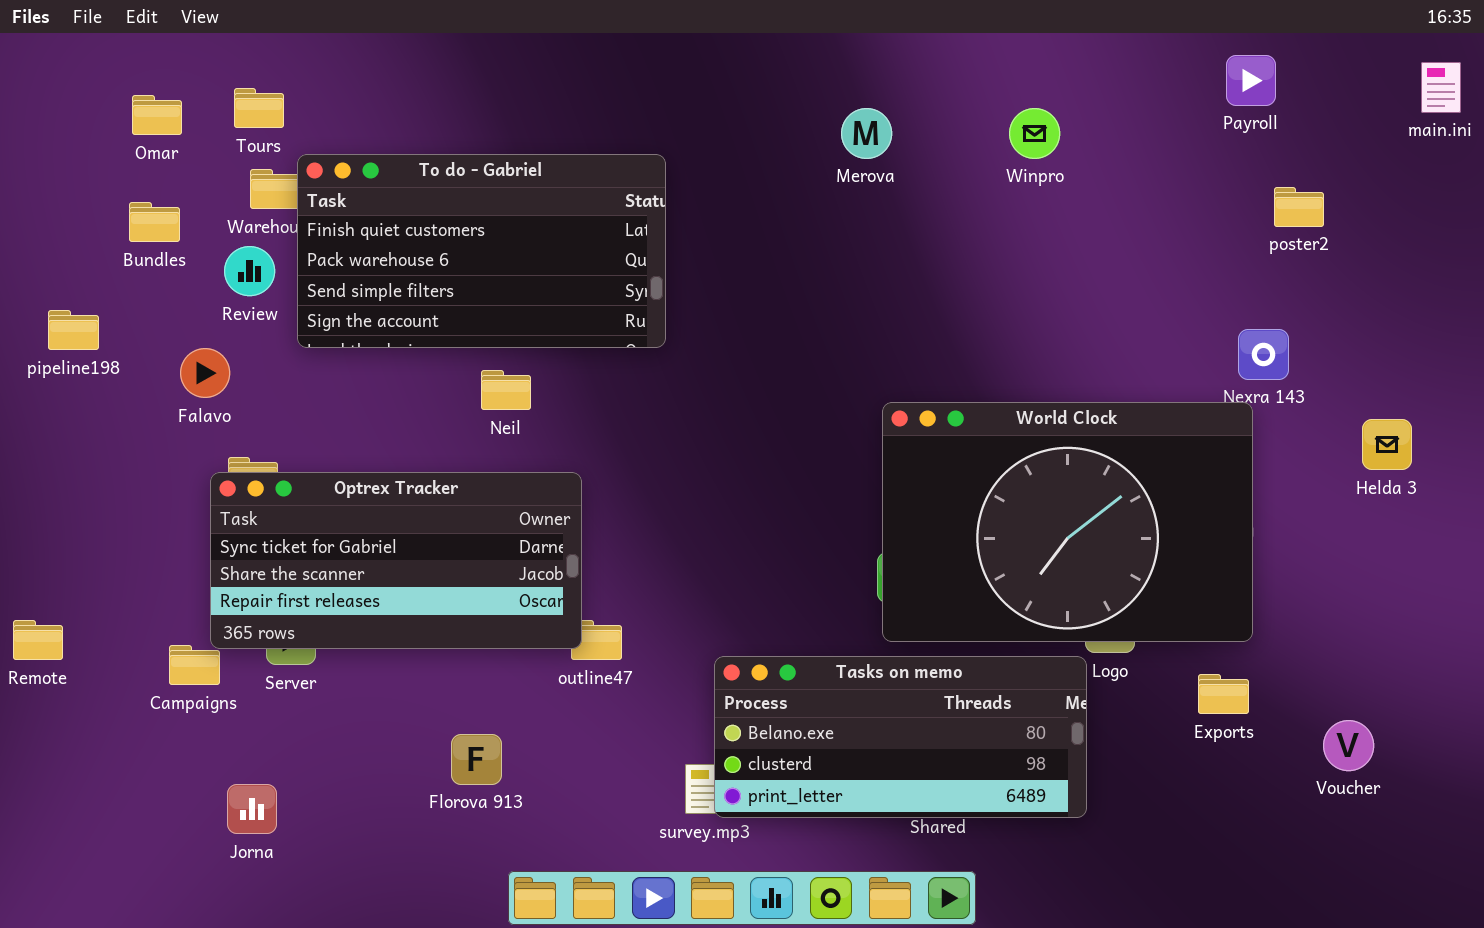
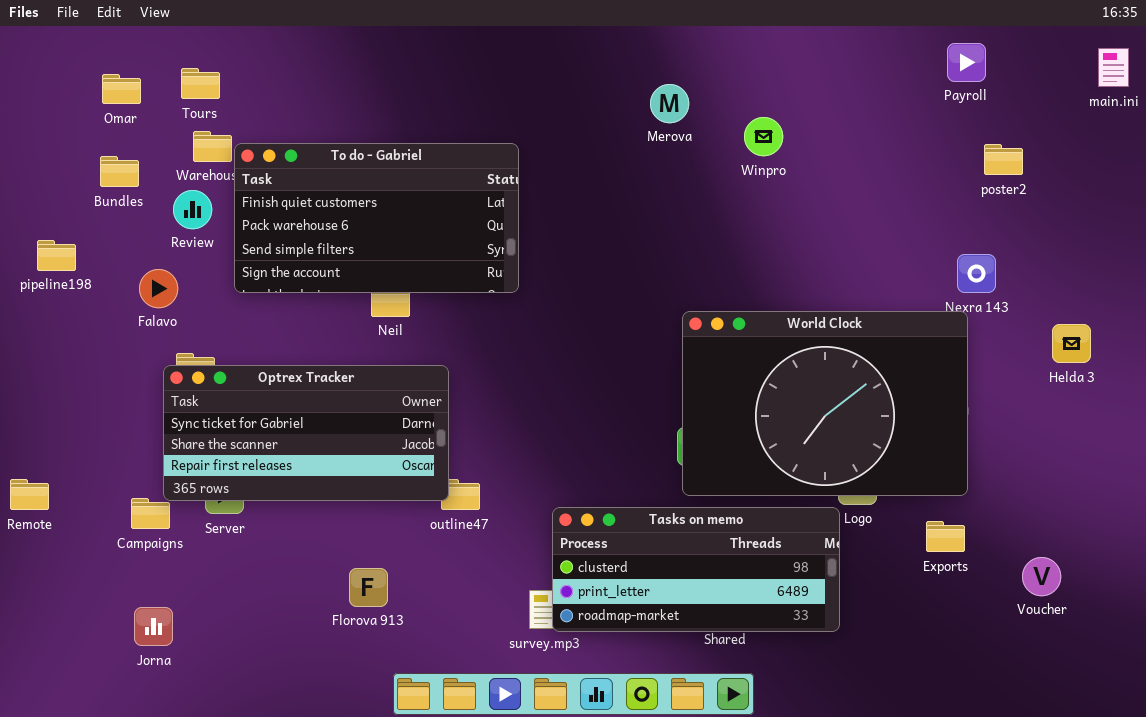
Winpro: [1009,108,1060,159] -> [744,117,783,156], moved
To do - Gabriel: [297,154,666,348] -> [234,143,519,293], moved
Tasks on memo: [714,656,1087,818] -> [552,507,840,632], scrolled down 1 row
Jorna: [227,784,277,834] -> [134,607,173,646], moved

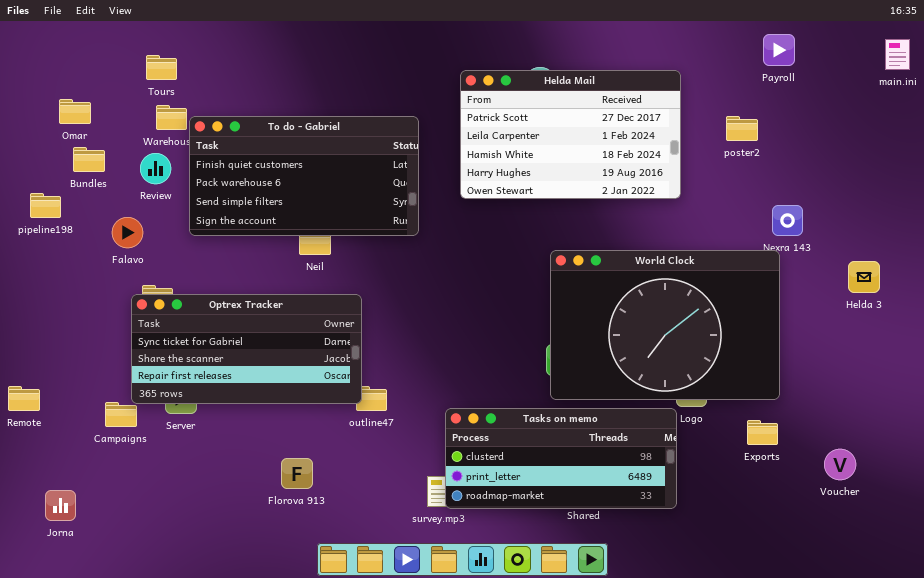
Omar: [102,74,141,104] -> [59,99,91,124], moved
Helda Mail: none -> [460,70,681,199], opened
poster2: [984,144,1023,175] -> [726,116,758,141], moved
Bundles: [100,156,139,187] -> [73,147,105,172], moved
Jorna: [134,607,173,646] -> [45,490,76,521], moved

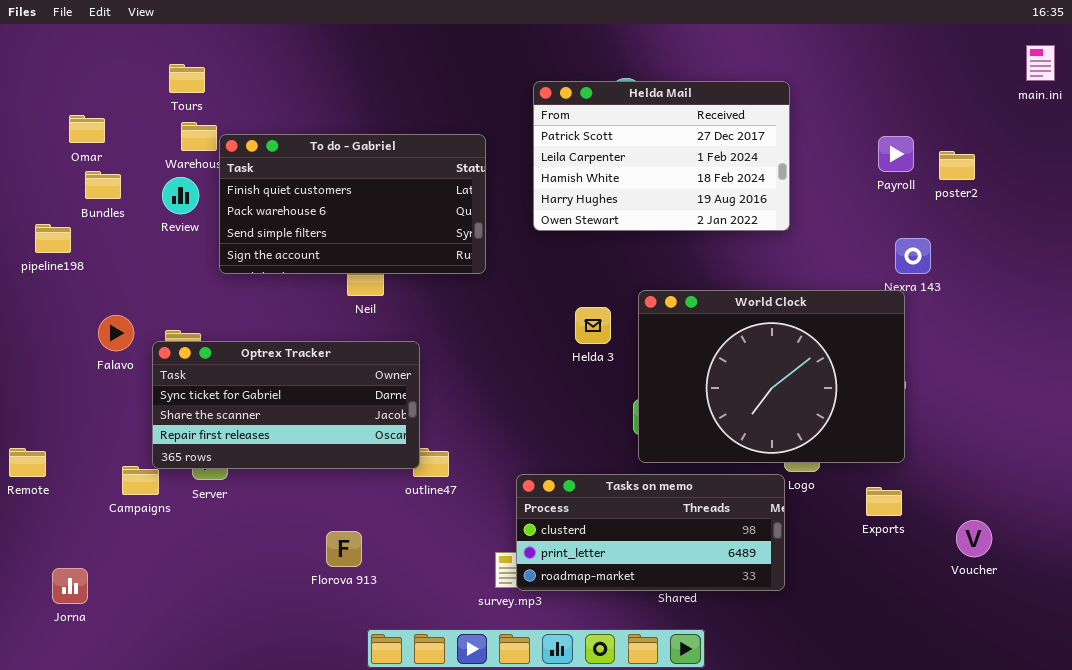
Payroll: [763,34,795,66] -> [878,136,914,172], moved
poster2: [726,116,758,141] -> [939,151,975,180], moved
Falavo: [112,217,143,248] -> [98,315,134,351], moved
Helda 3: [848,261,880,293] -> [575,307,611,344], moved

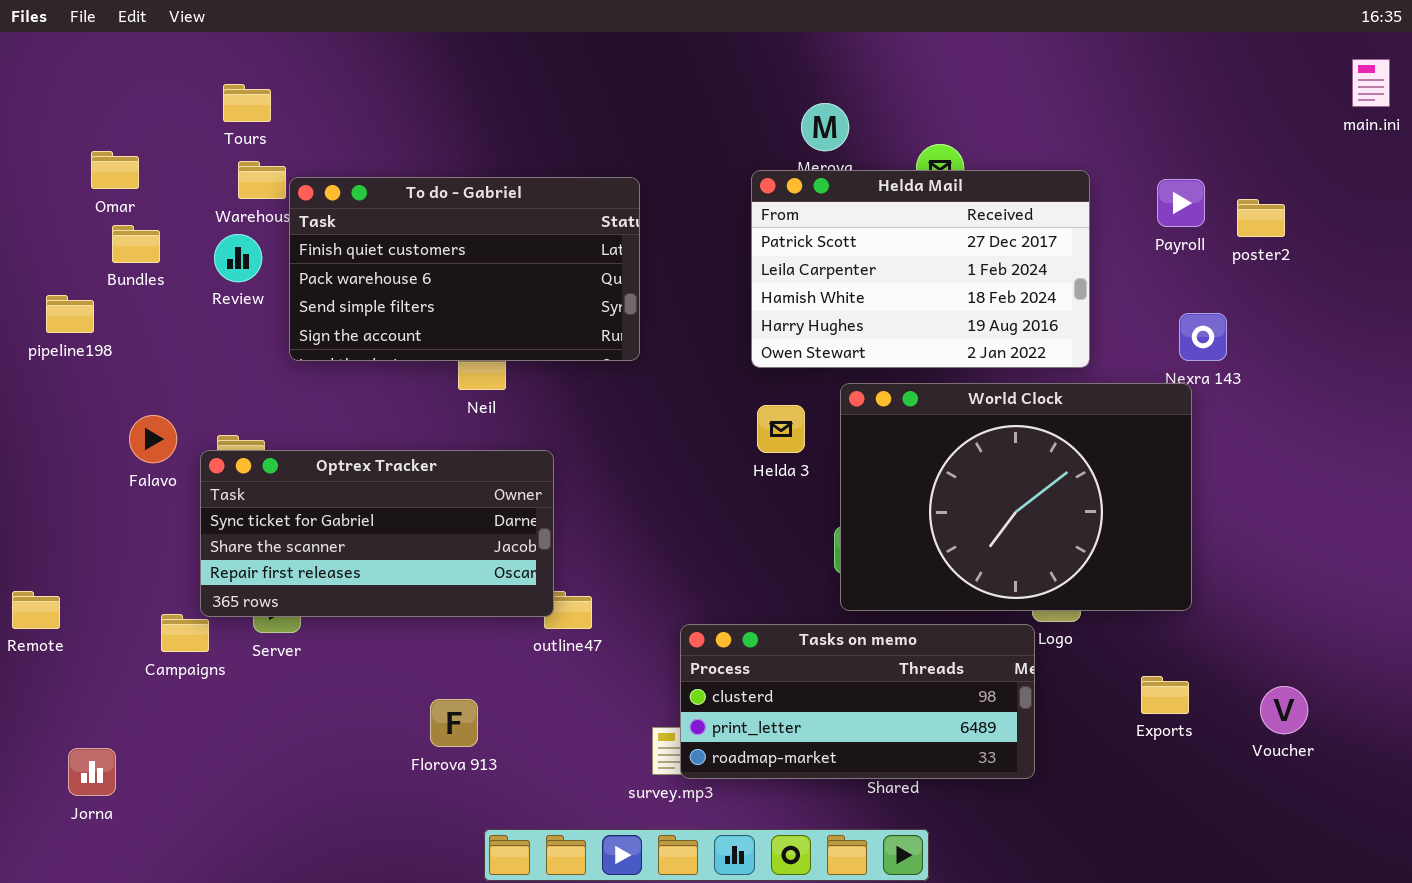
Helda Mail: [533,81,790,231] -> [751,170,1090,368], moved
Exports: [866,487,902,516] -> [1141,676,1189,714], moved

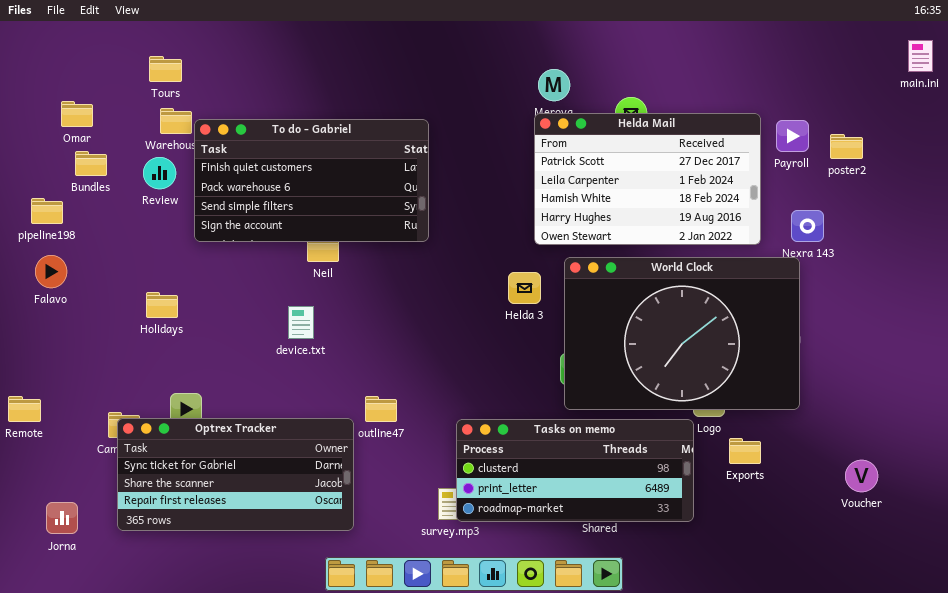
Helda Mail: [751,170,1090,368] -> [534,113,761,245], moved
Falavo: [129,415,177,463] -> [35,255,67,288], moved
Optrex Tracker: [200,450,554,617] -> [117,418,354,531], moved
Exports: [1141,676,1189,714] -> [729,438,761,464], moved

